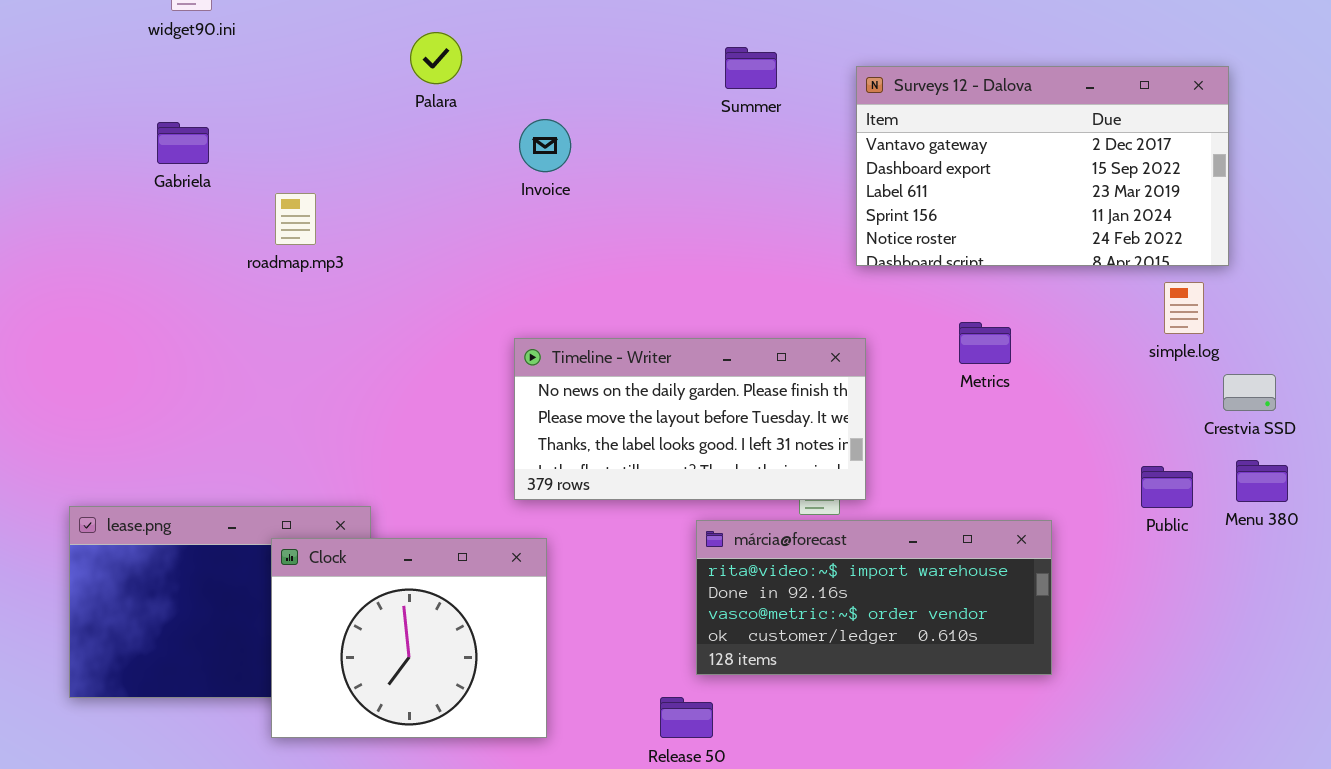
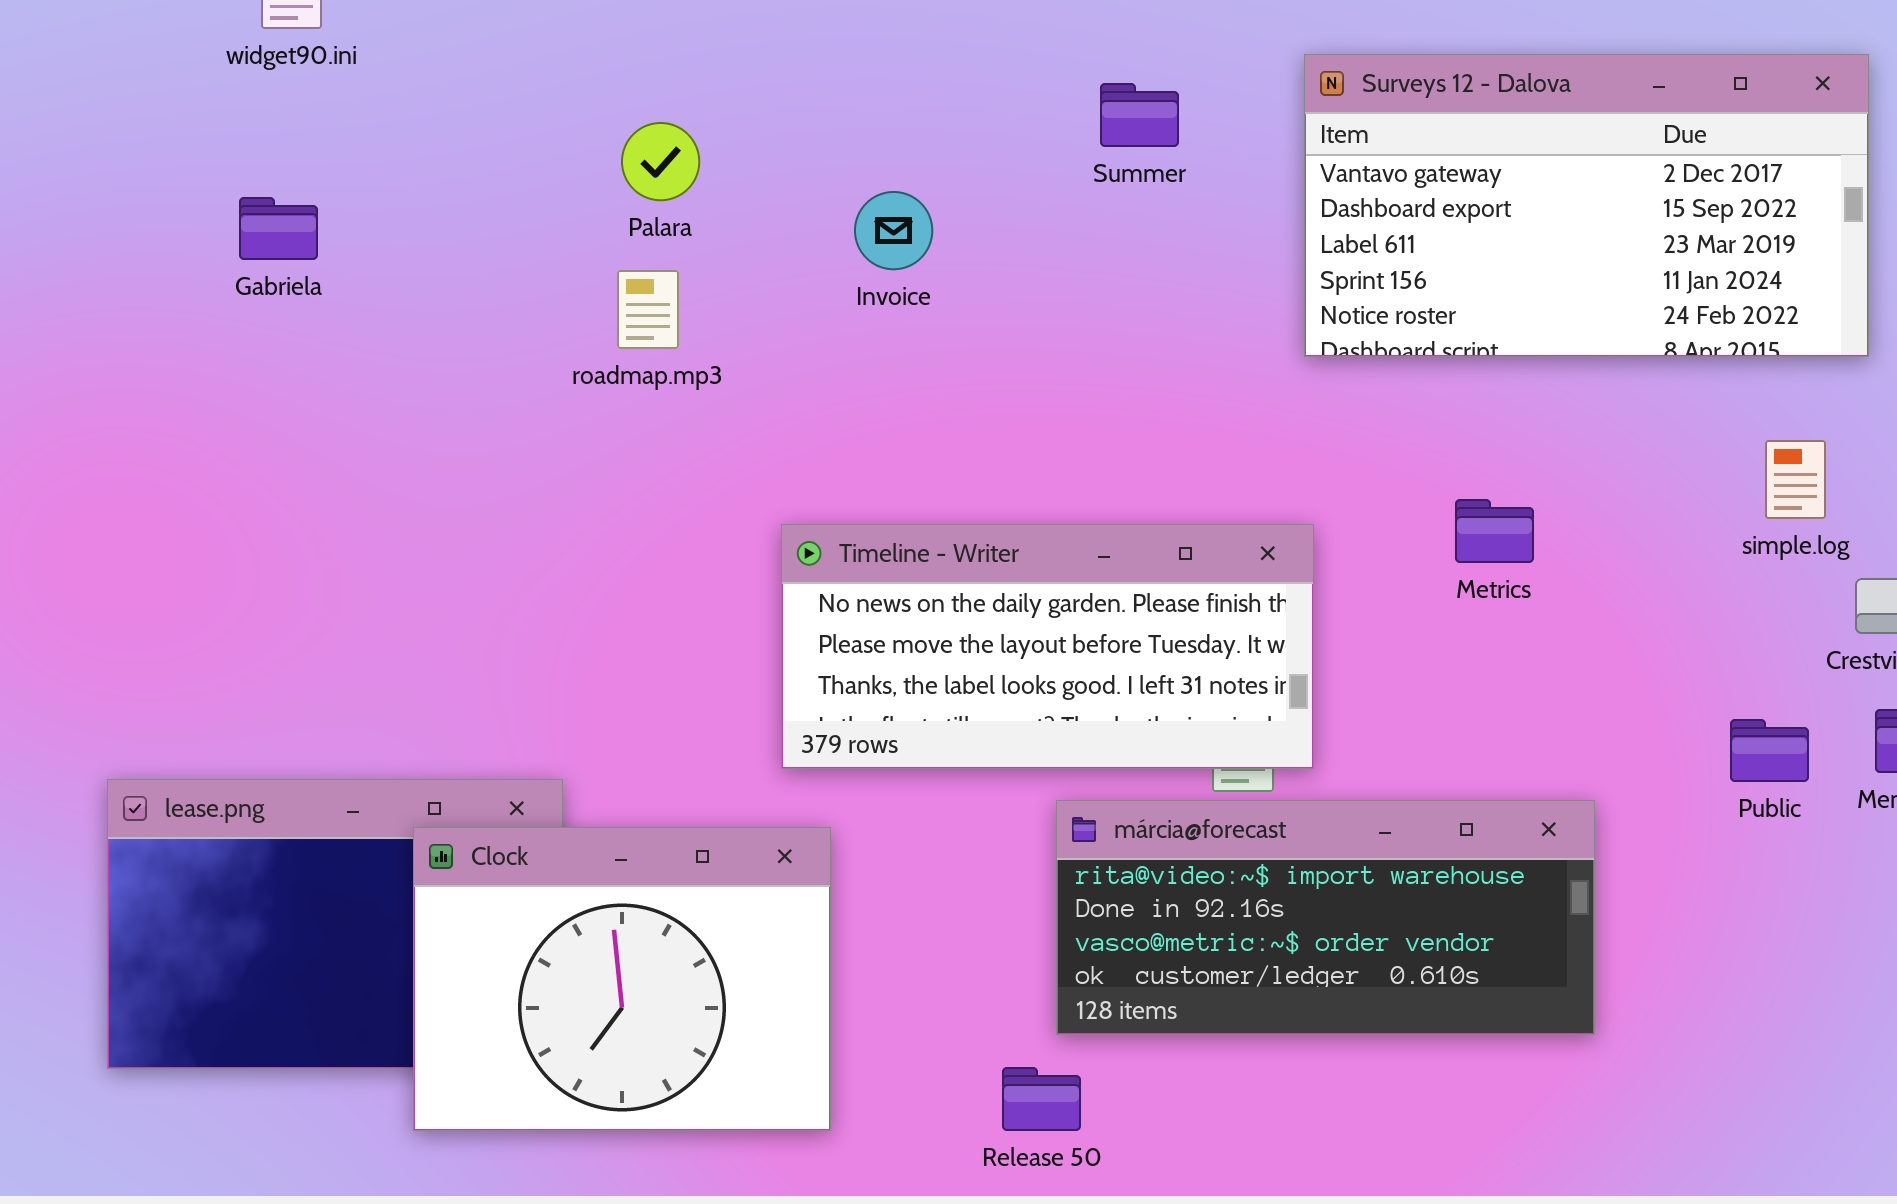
Palara: [410,32,462,84] -> [621,122,700,201], moved
Surveys 12 - Dalova: [856,66,1229,266] -> [1304,54,1869,357], moved
Invoice: [519,119,571,172] -> [854,191,933,270], moved
roadmap.mp3: [275,193,316,245] -> [617,270,679,349], moved

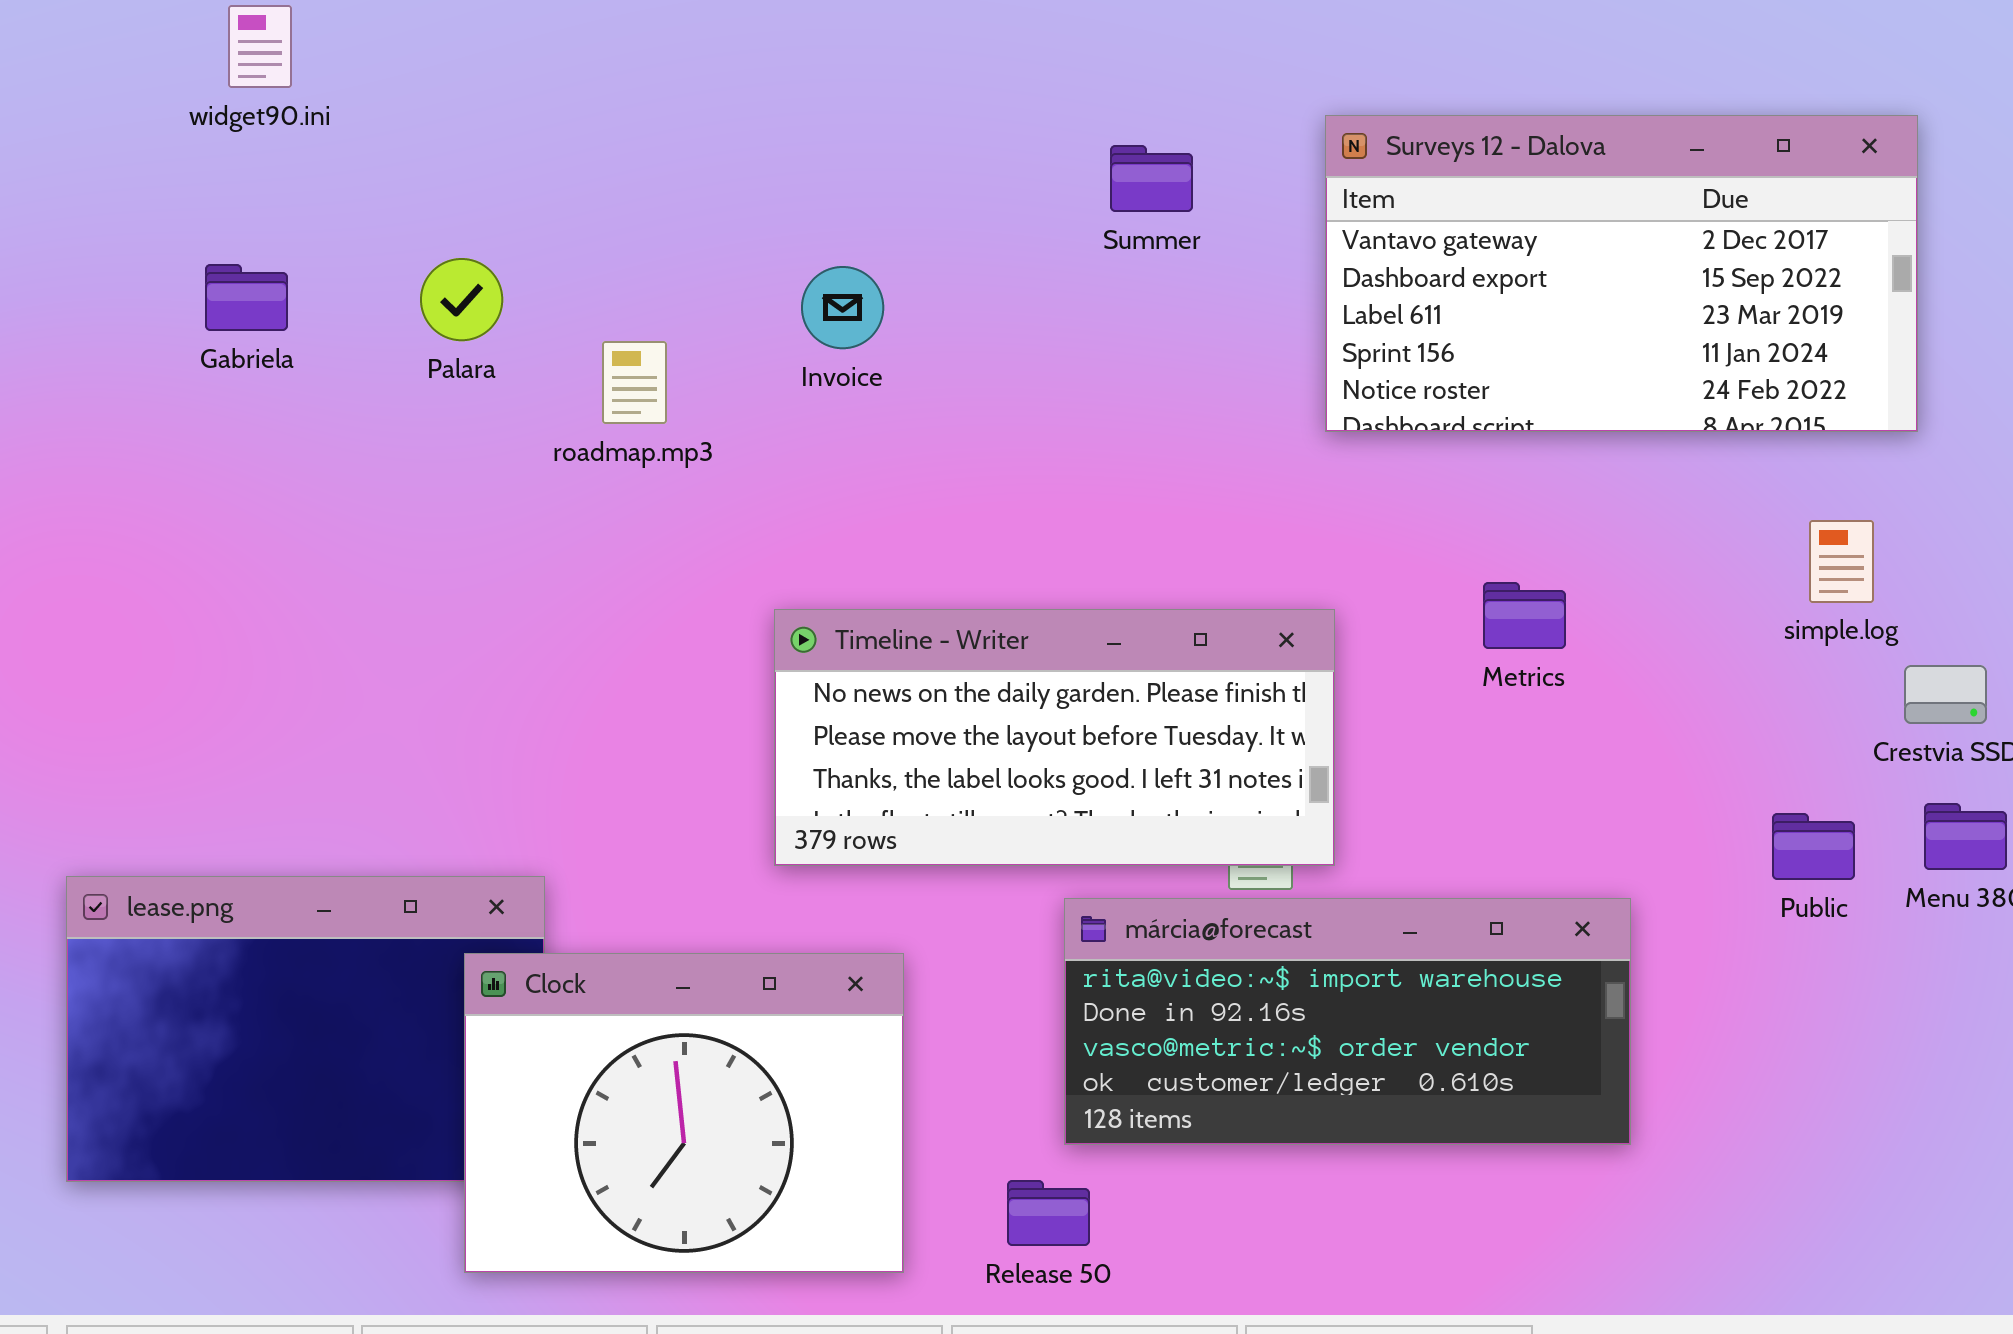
Palara: [621,122,700,201] -> [420,258,503,341], moved
Invoice: [854,191,933,270] -> [801,266,884,349], moved
Clock: [413,827,831,1131] -> [464,953,904,1273], moved

